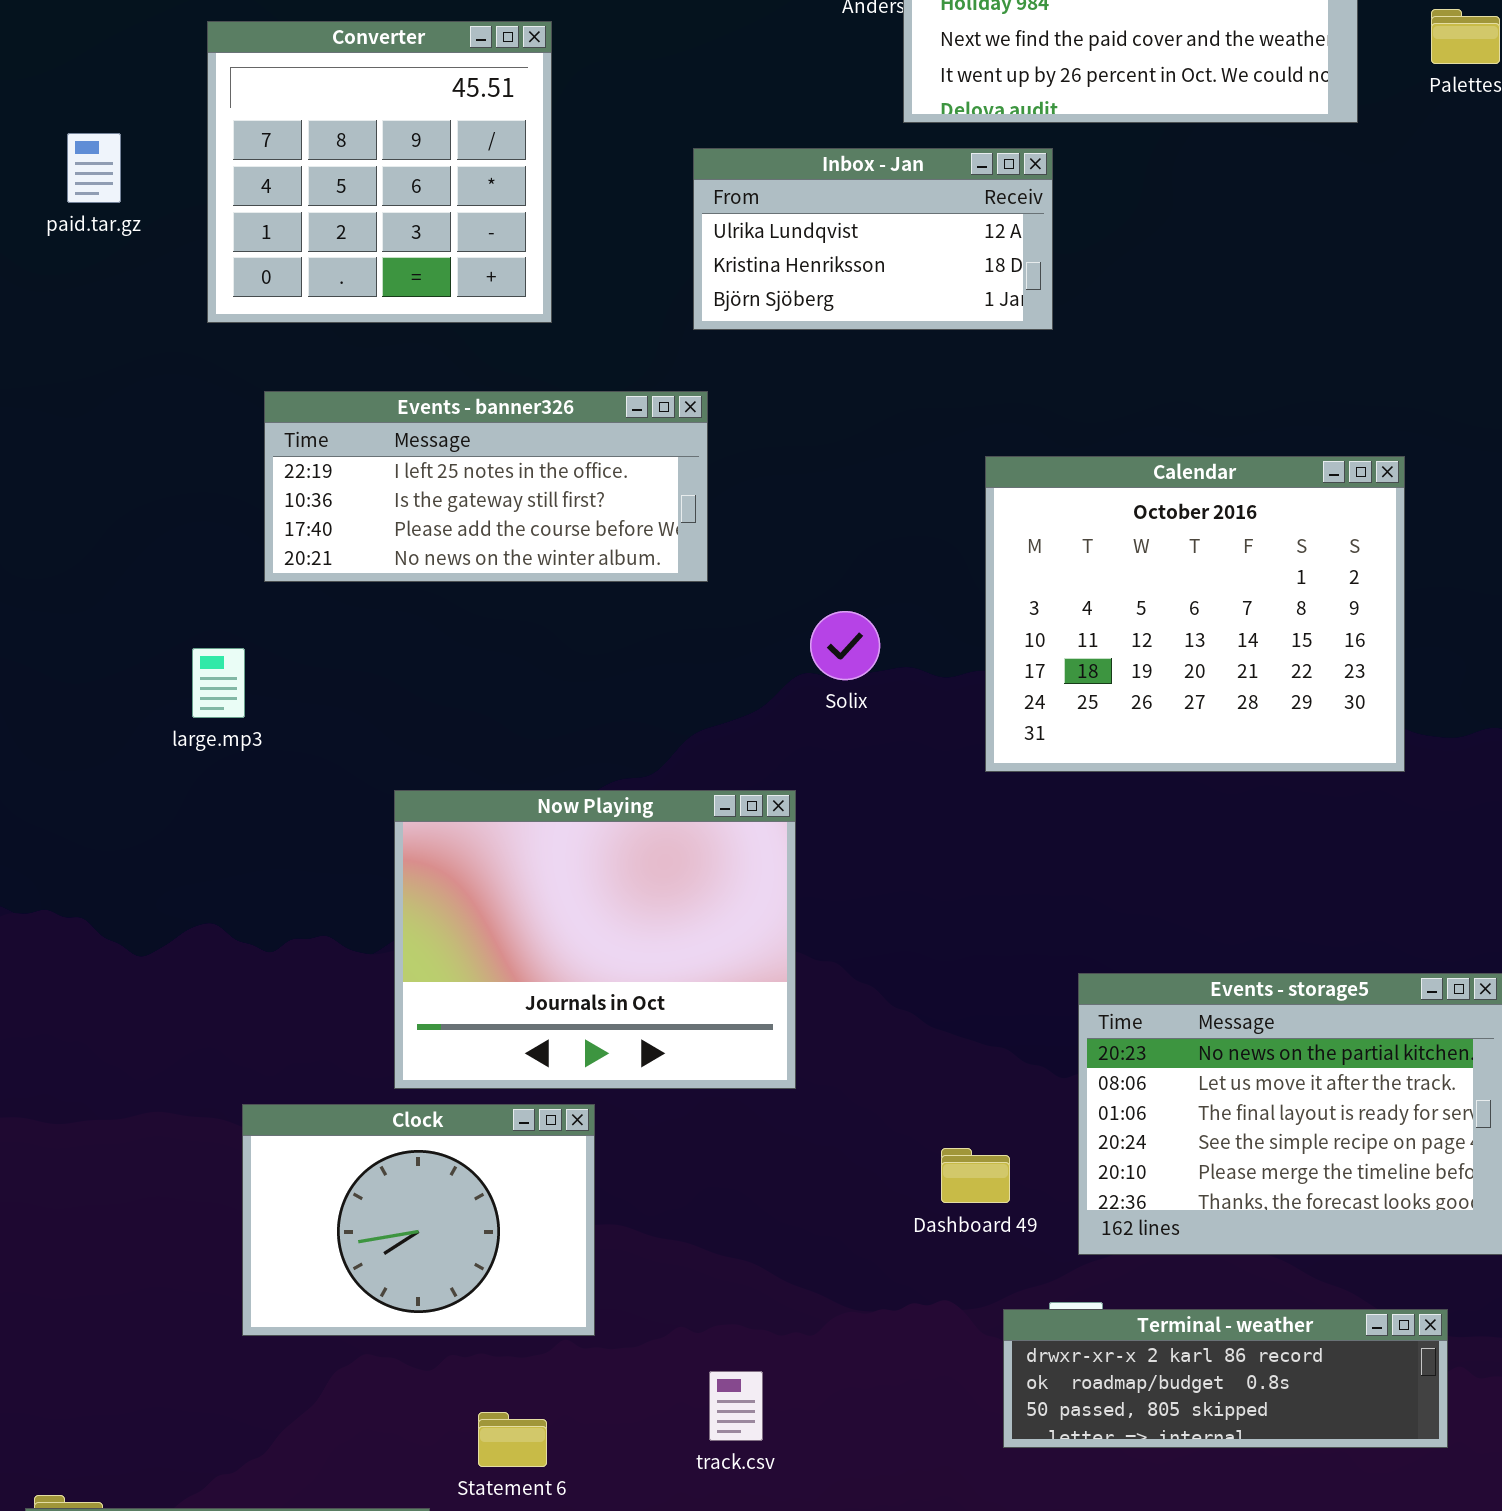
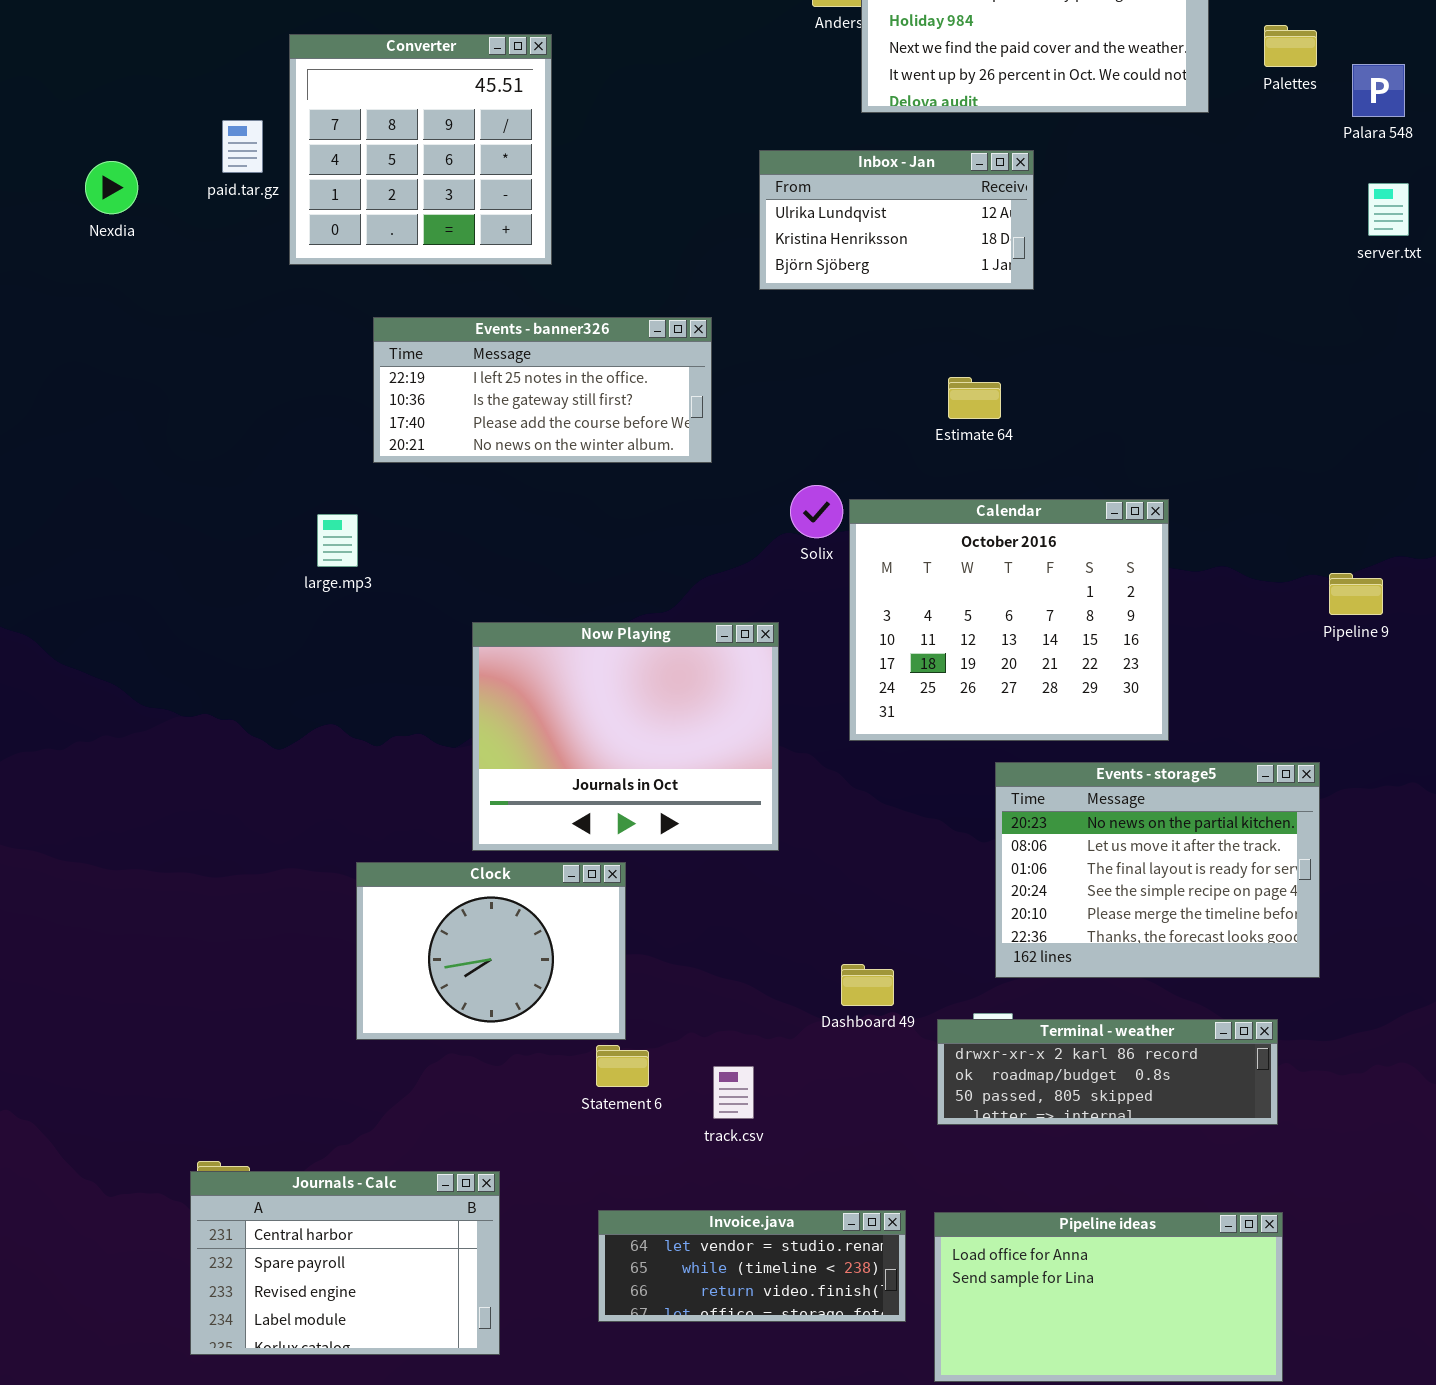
Converter: [207,21,552,323] -> [289,34,552,265], moved
Inbox - Jan: [693,148,1053,330] -> [759,150,1034,290], moved
Calendar: [985,456,1405,772] -> [849,499,1169,741], moved
Dashboard 49: [941,1148,1010,1203] -> [841,964,894,1006], moved
Statement 6: [478,1412,547,1467] -> [596,1045,649,1087], moved

